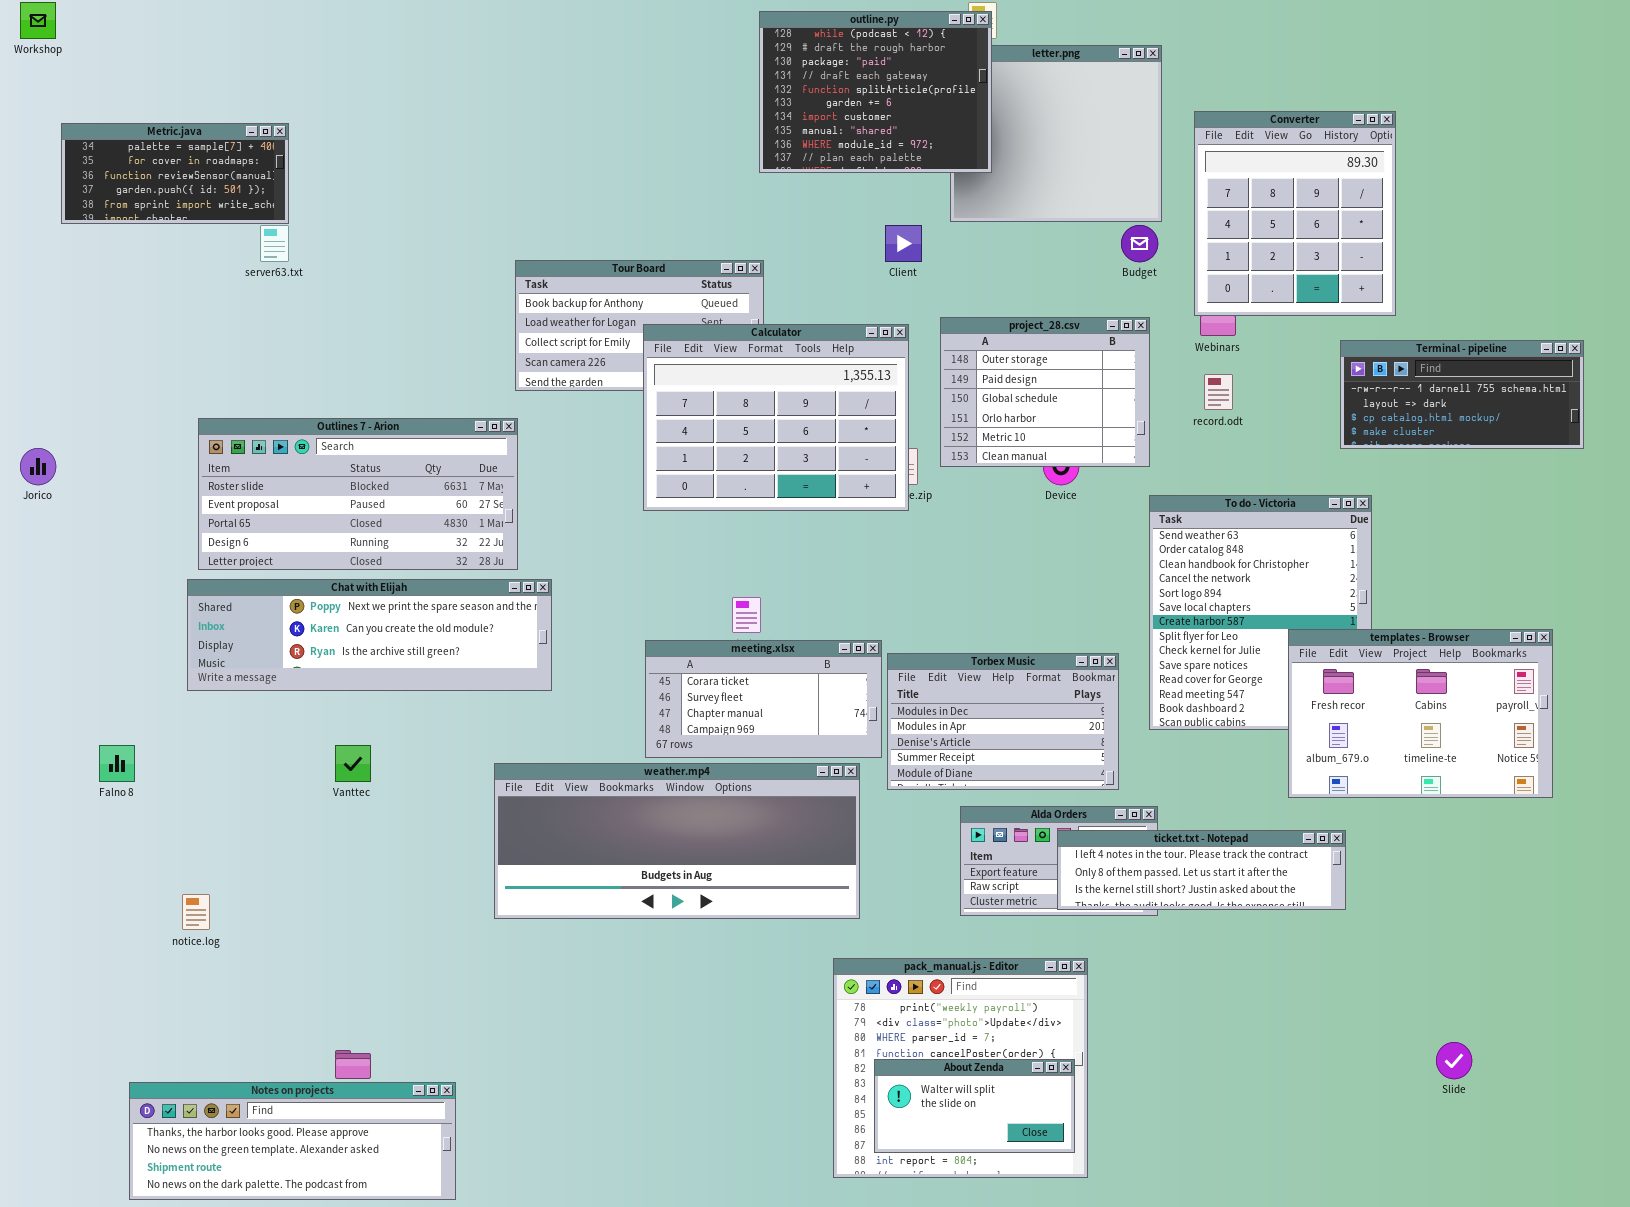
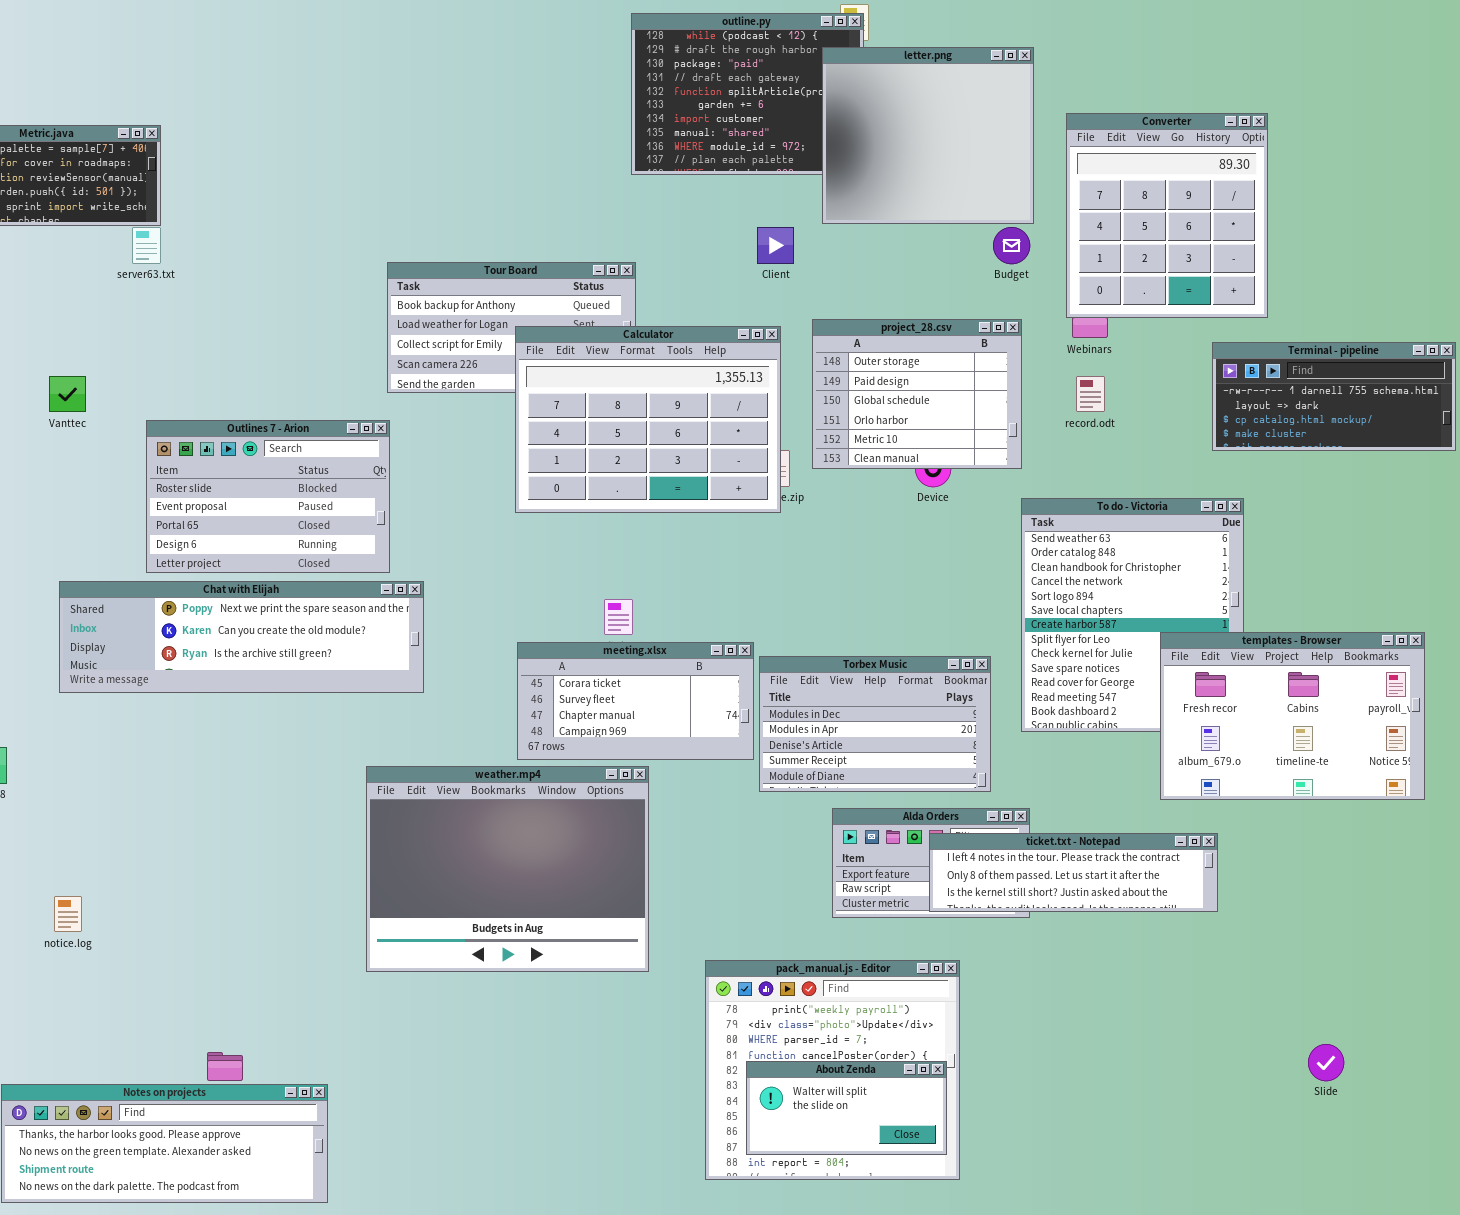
letter.png: [950,45,1162,222] -> [822,47,1034,224], raised
Outlines 7 - Arion: [198,418,518,570] -> [146,420,390,573], resized
Vanttec: [335,745,371,782] -> [49,376,86,412], moved
weather.mp4: [494,763,860,919] -> [366,766,649,972], resized

